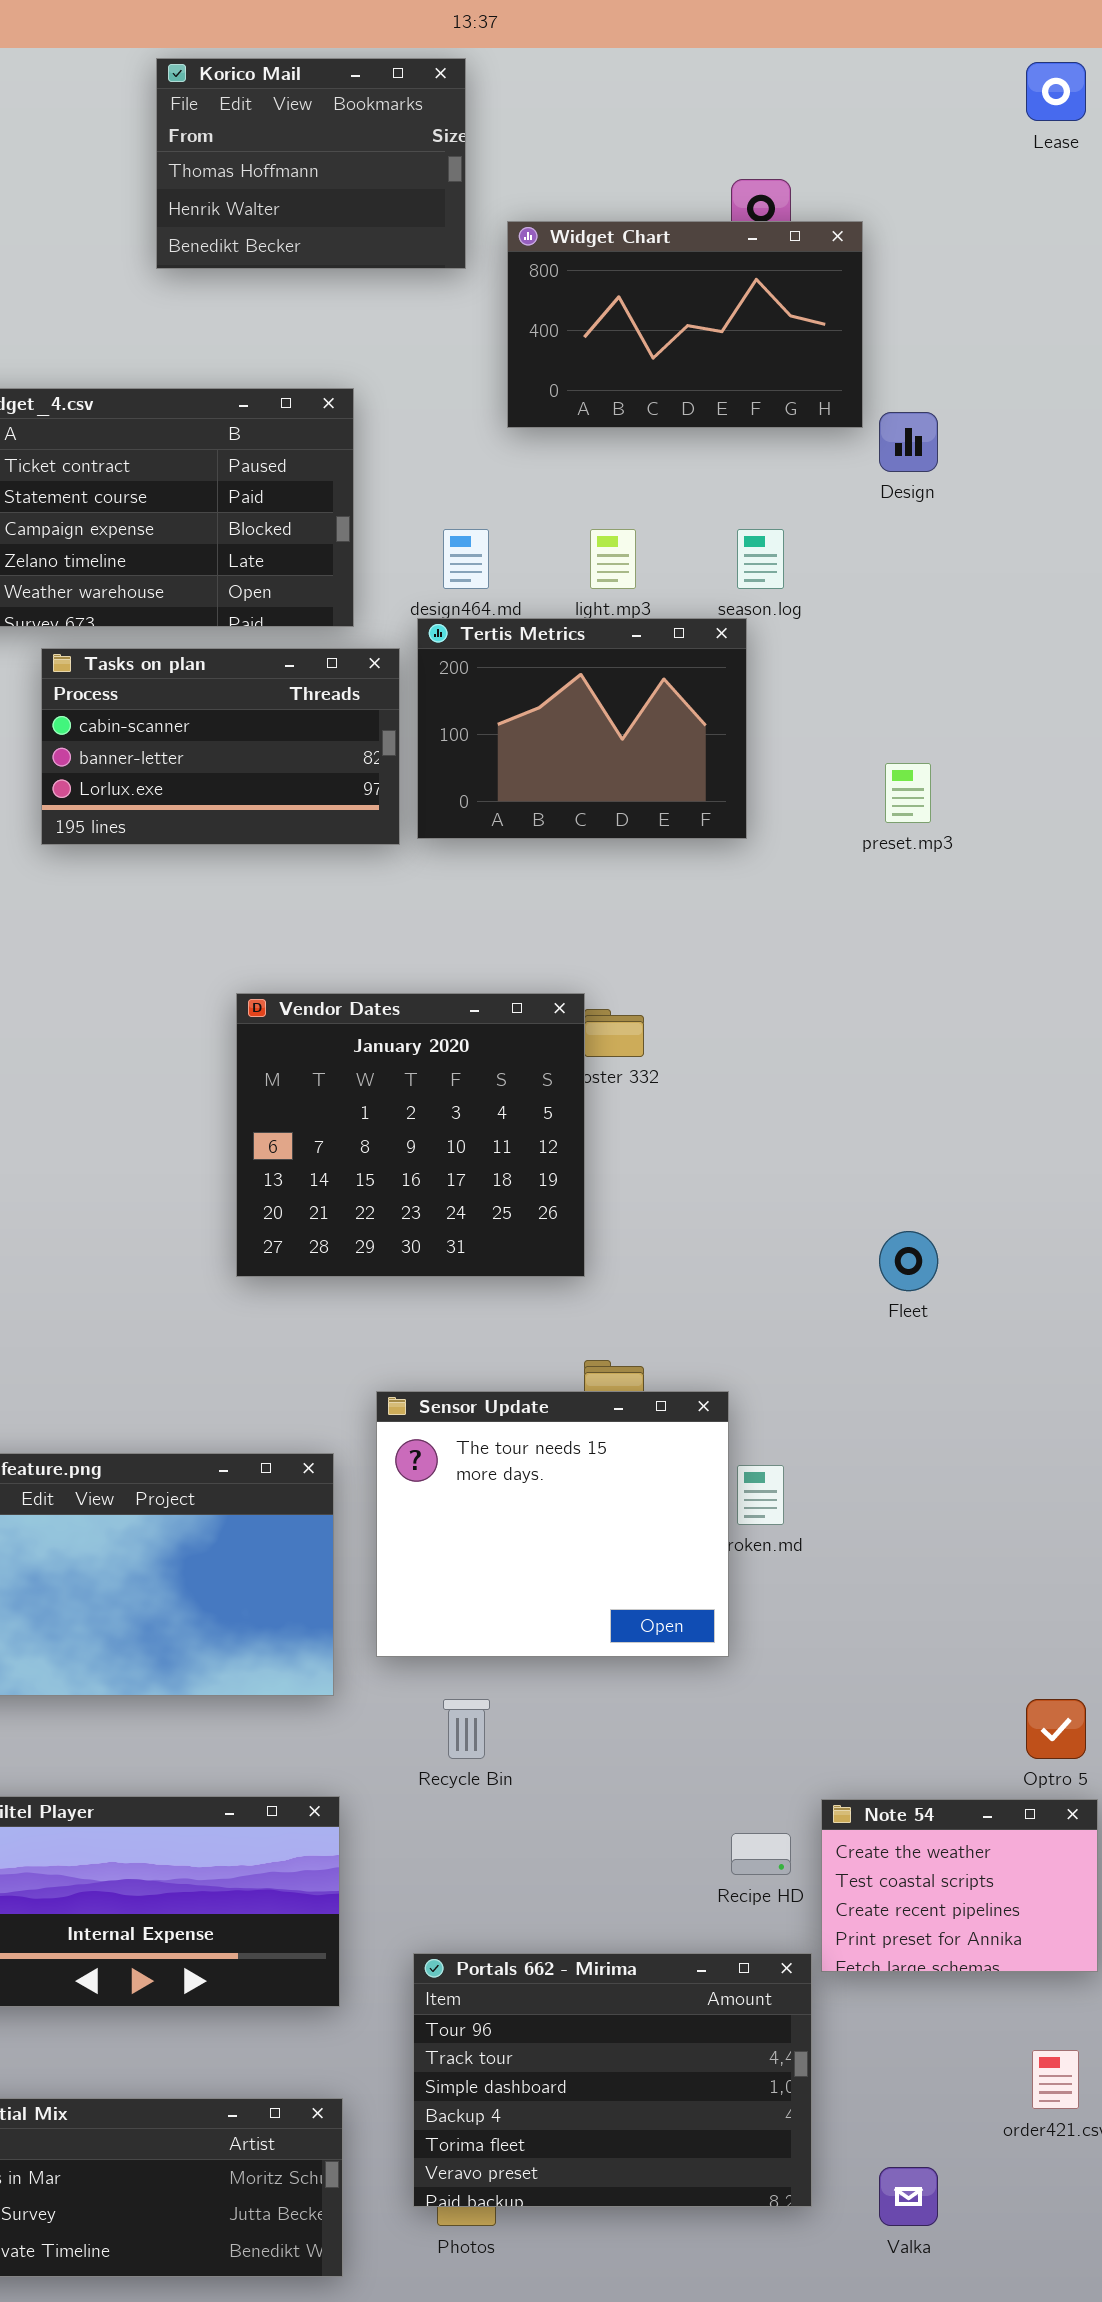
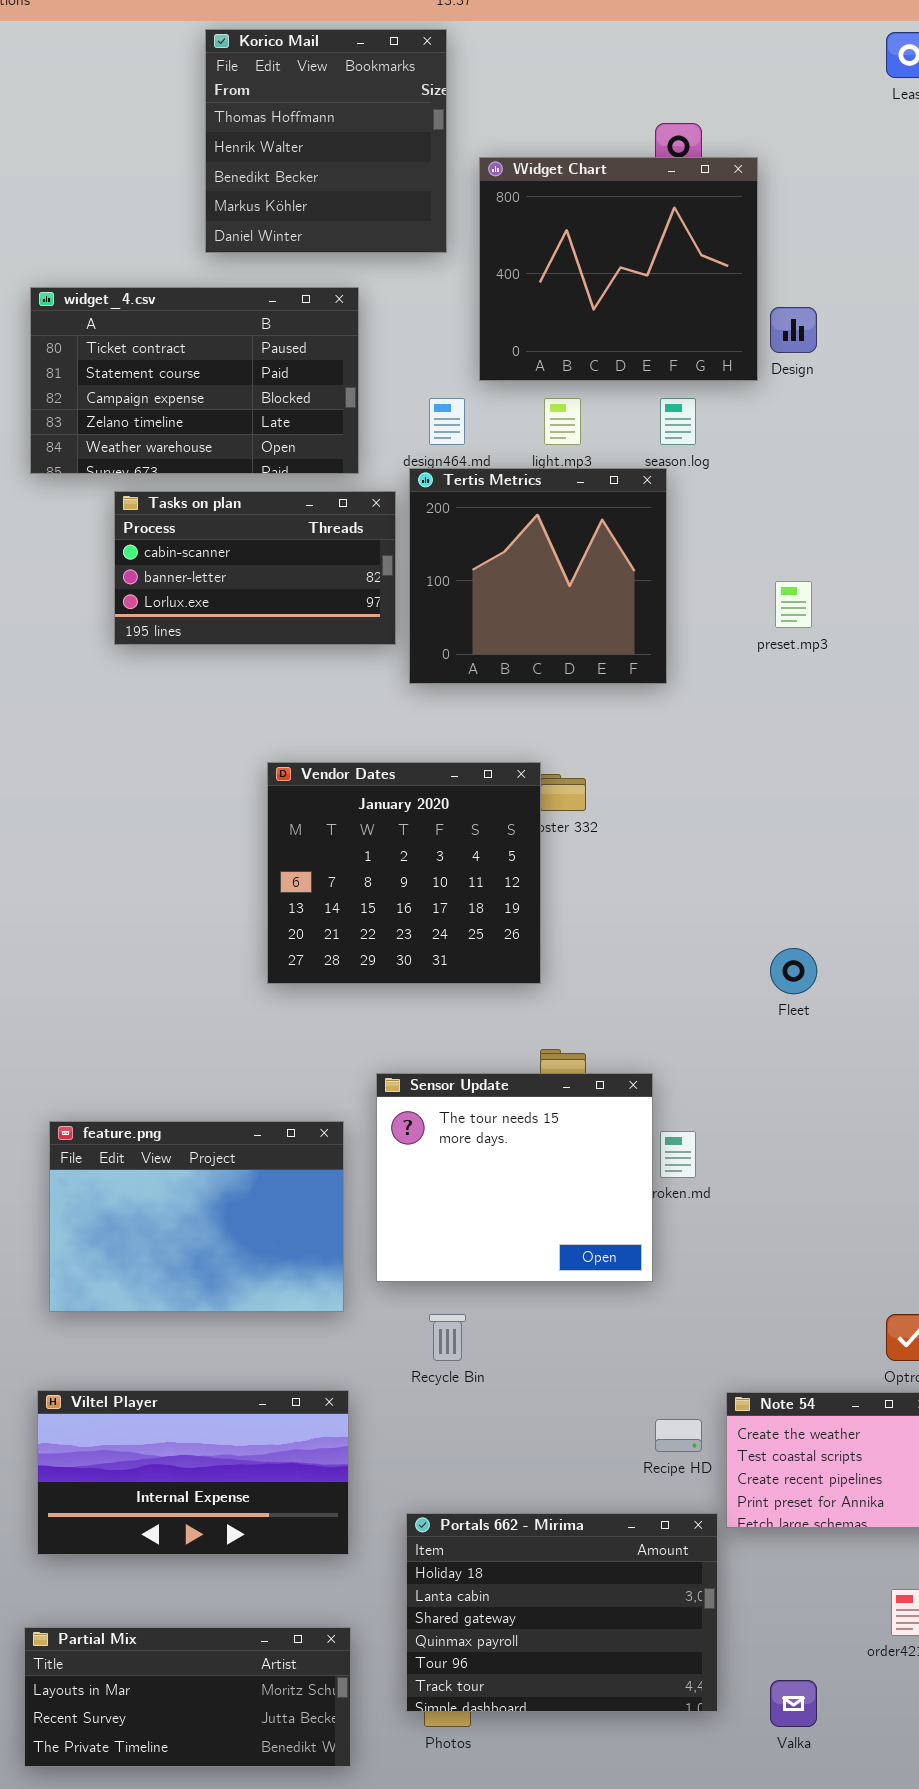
Korico Mail: [156,58,466,269] -> [205,29,447,253], resized
Widget Chart: [507,221,863,428] -> [479,157,758,381], resized
Tertis Metrics: [417,618,747,839] -> [409,468,667,684], resized
Portals 662 - Mirima: [413,1953,812,2207] -> [406,1513,718,1712], scrolled up 4 rows

